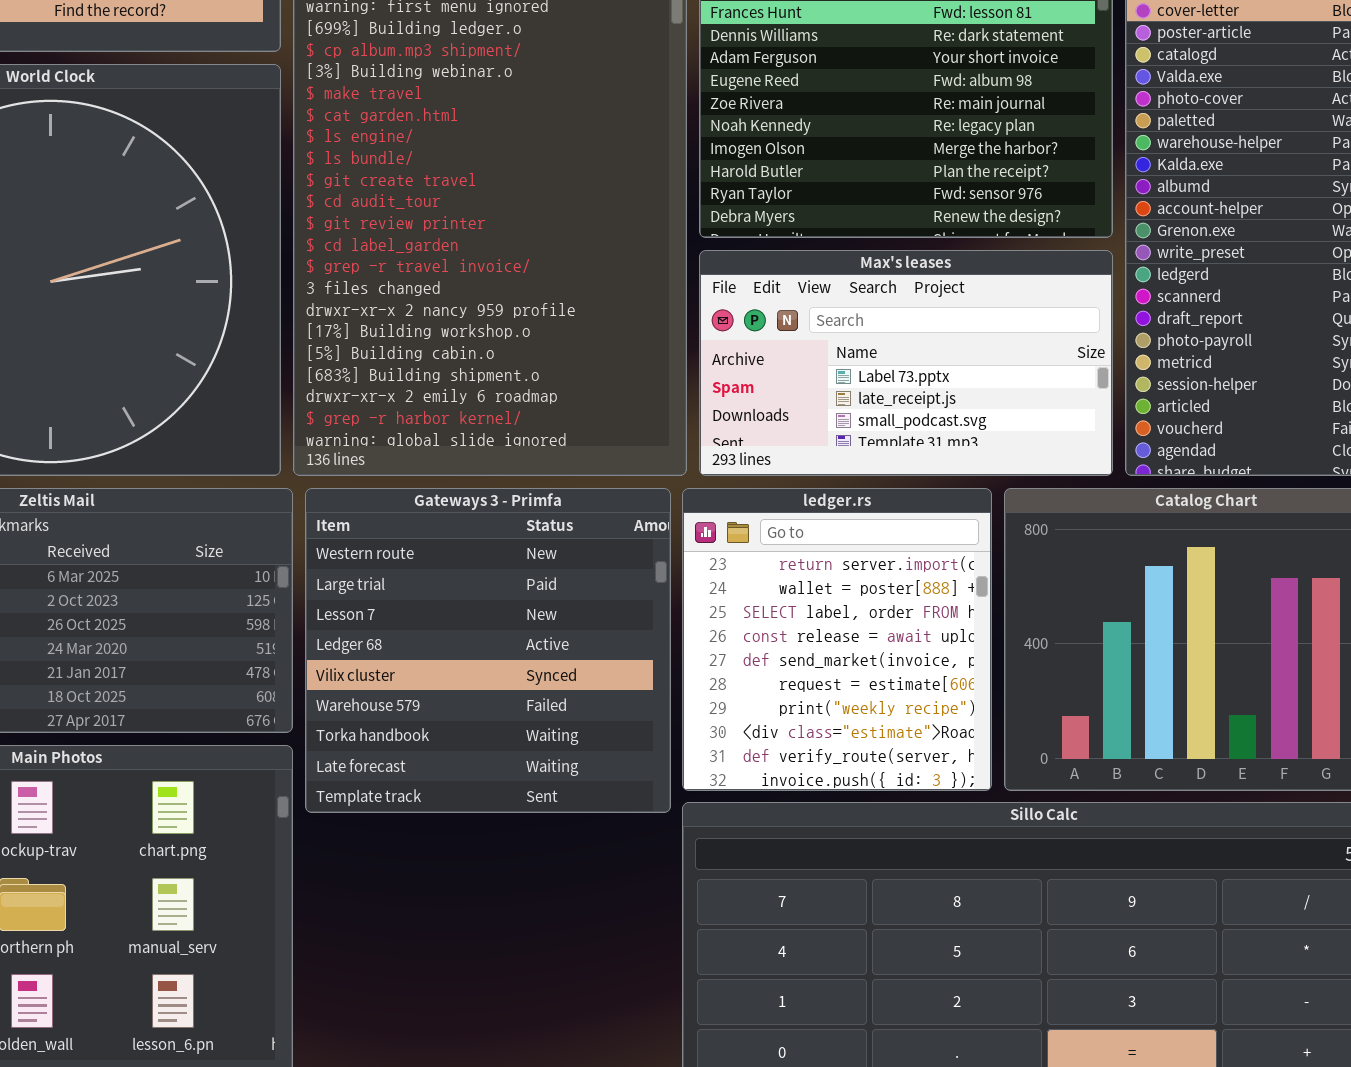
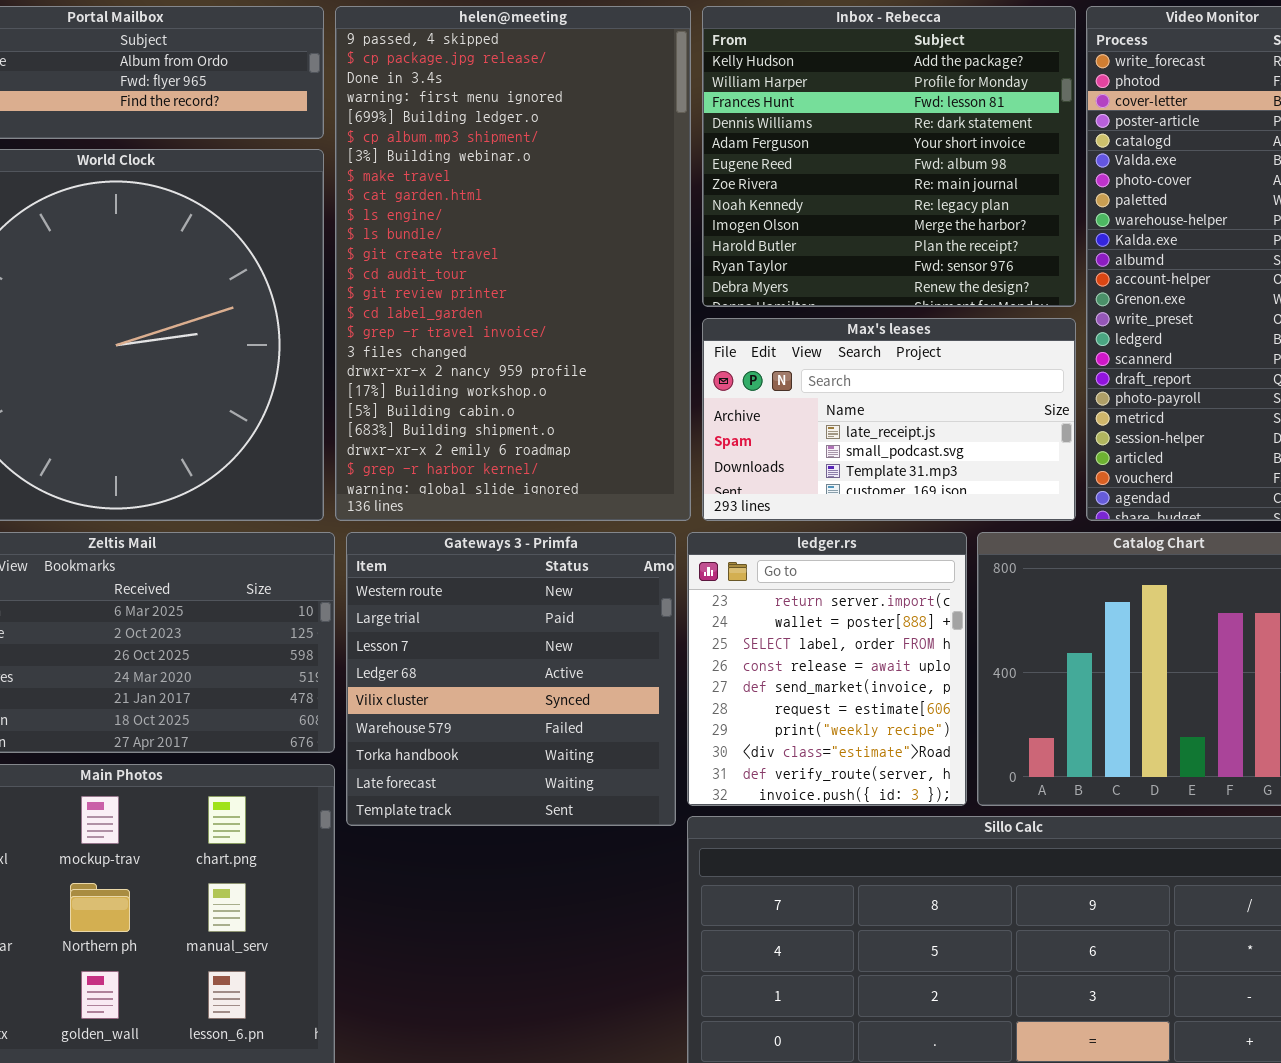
Max's leases: [699,250,1113,476] -> [702,318,1076,521], scrolled down 1 row

